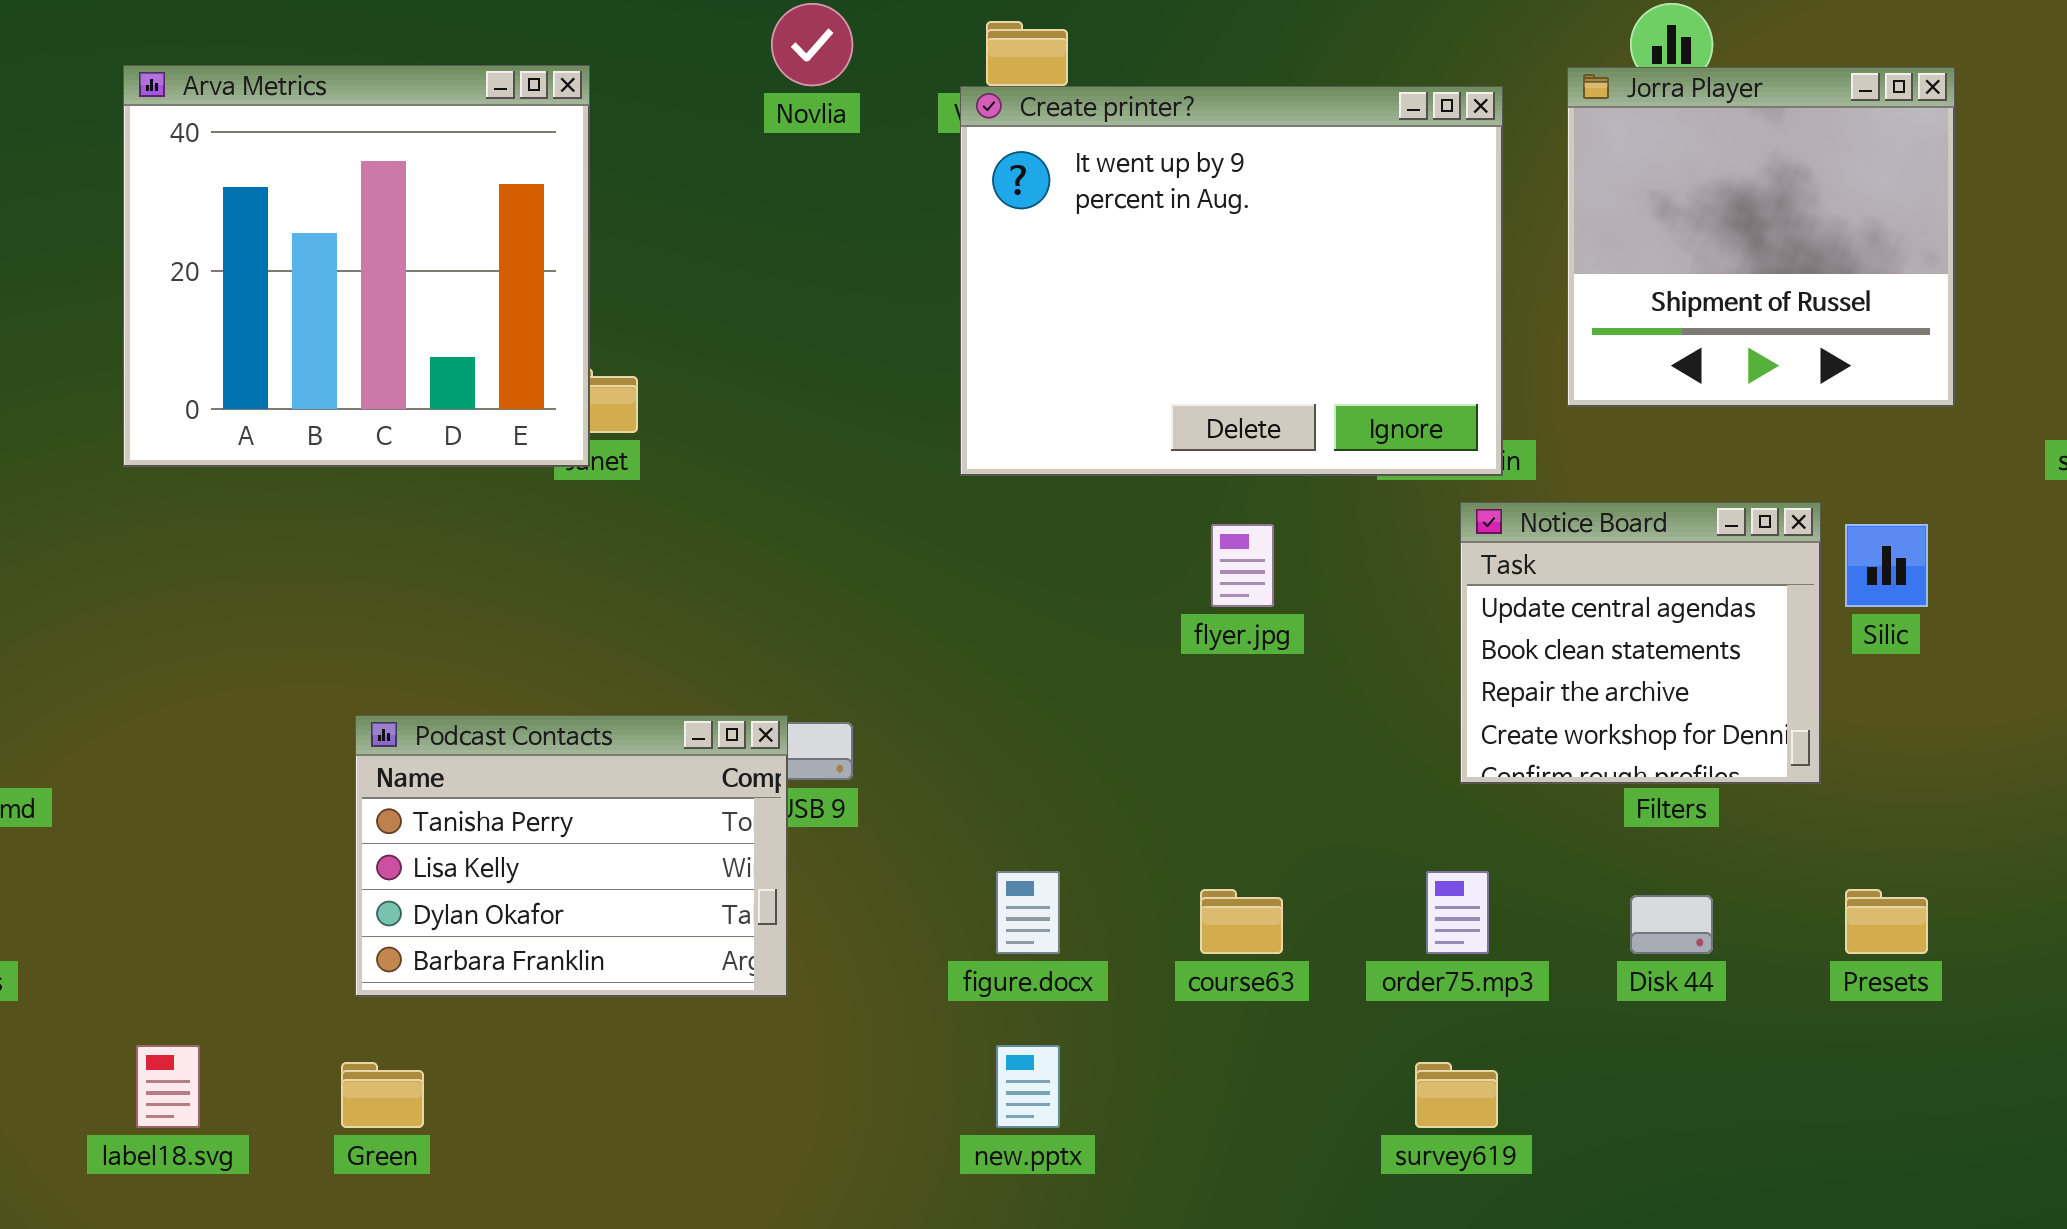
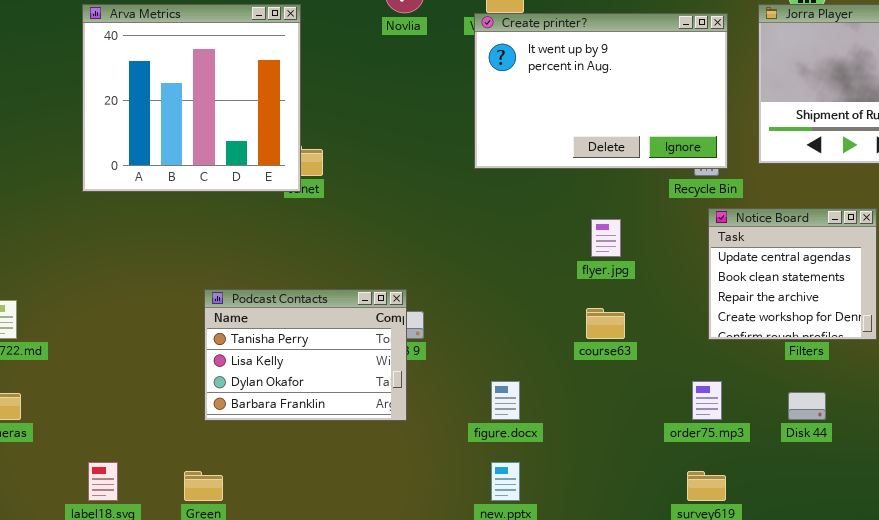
Create printer?: [960,86,1503,476] -> [474,13,728,169], resized
Podcast Contacts: [355,715,788,997] -> [204,289,407,421], moved
course63: [1200,889,1283,954] -> [586,308,625,339], moved

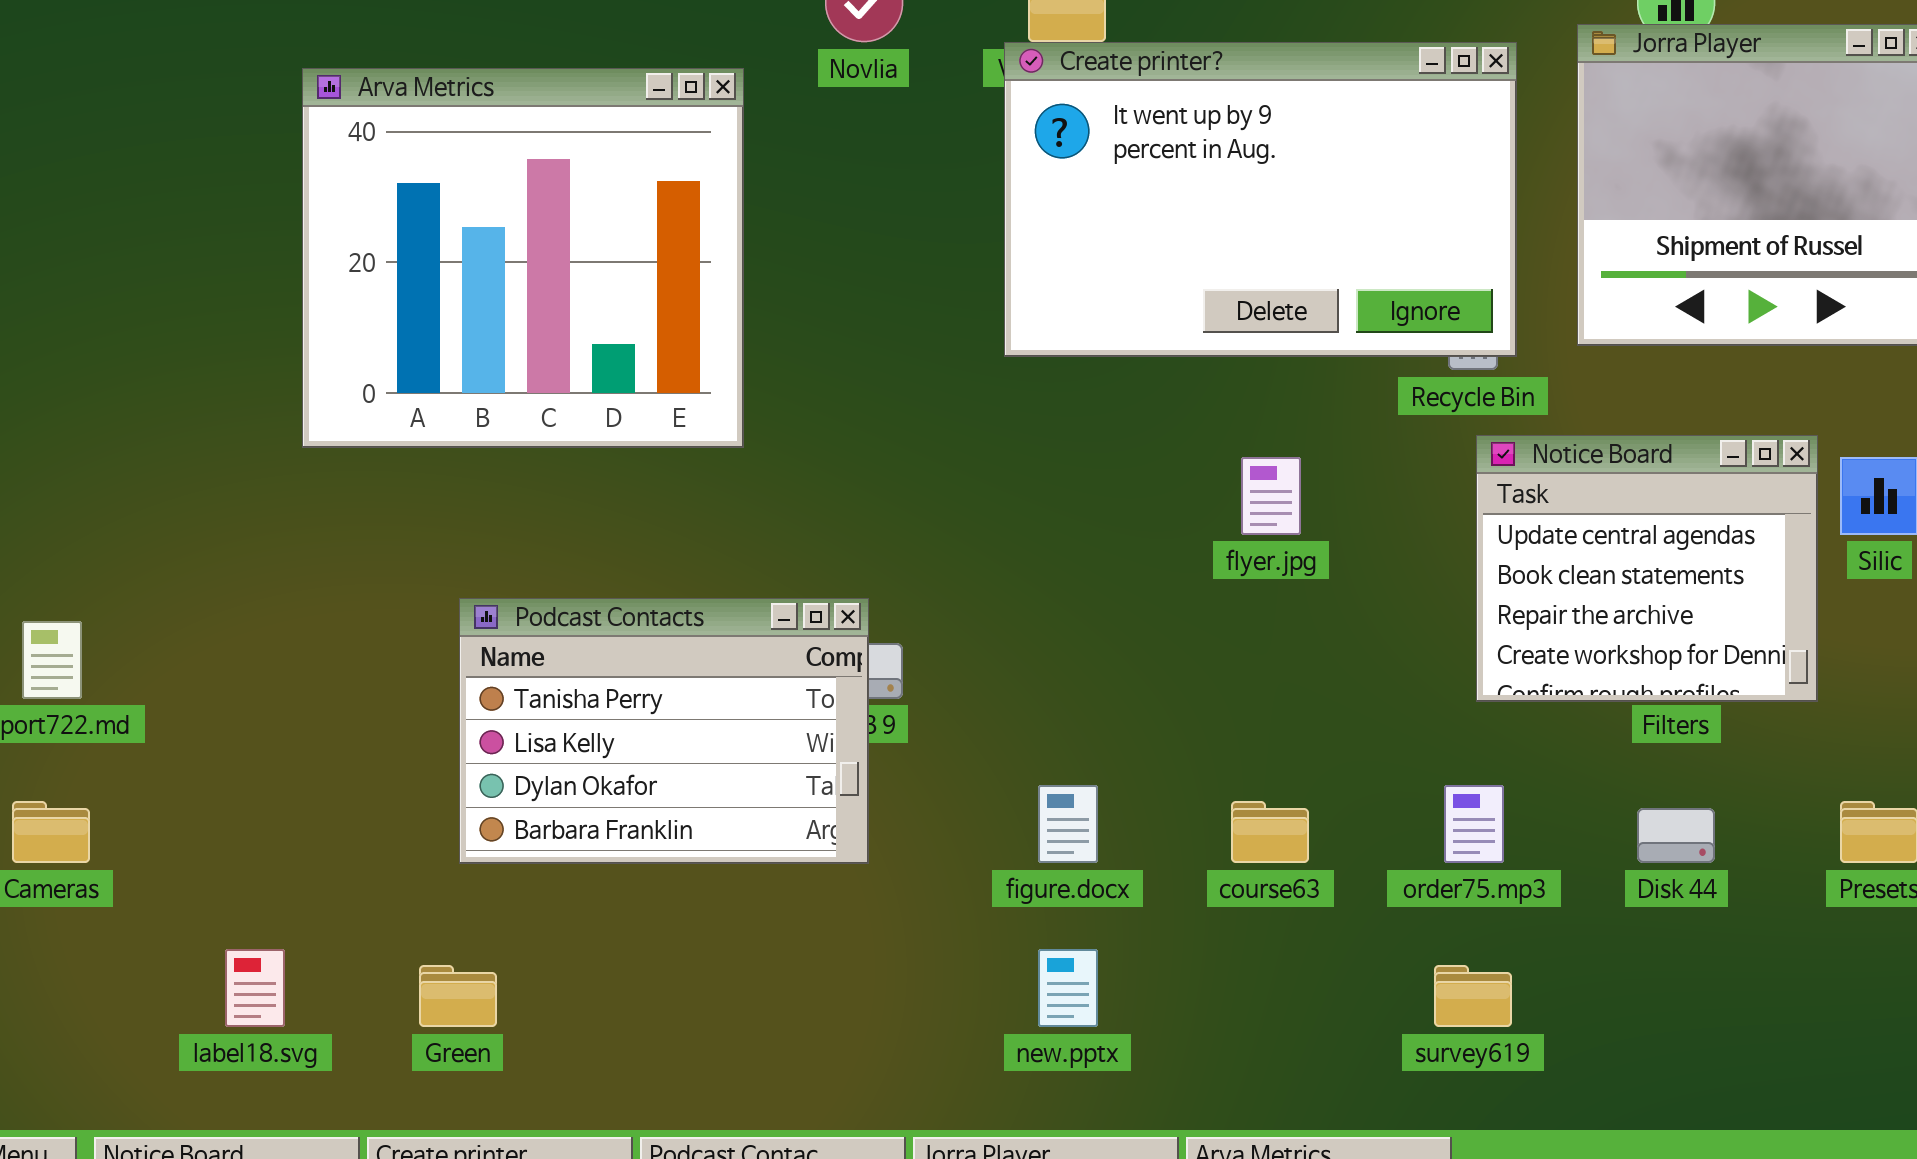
Arva Metrics: [82,4,301,192] -> [302,68,744,448], moved
course63: [586,308,625,339] -> [1231,801,1309,863], moved

